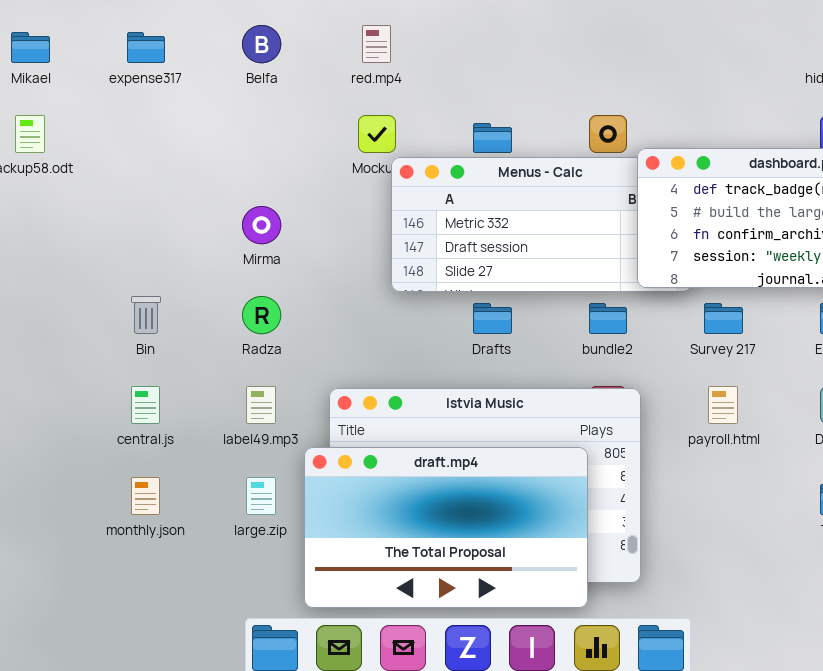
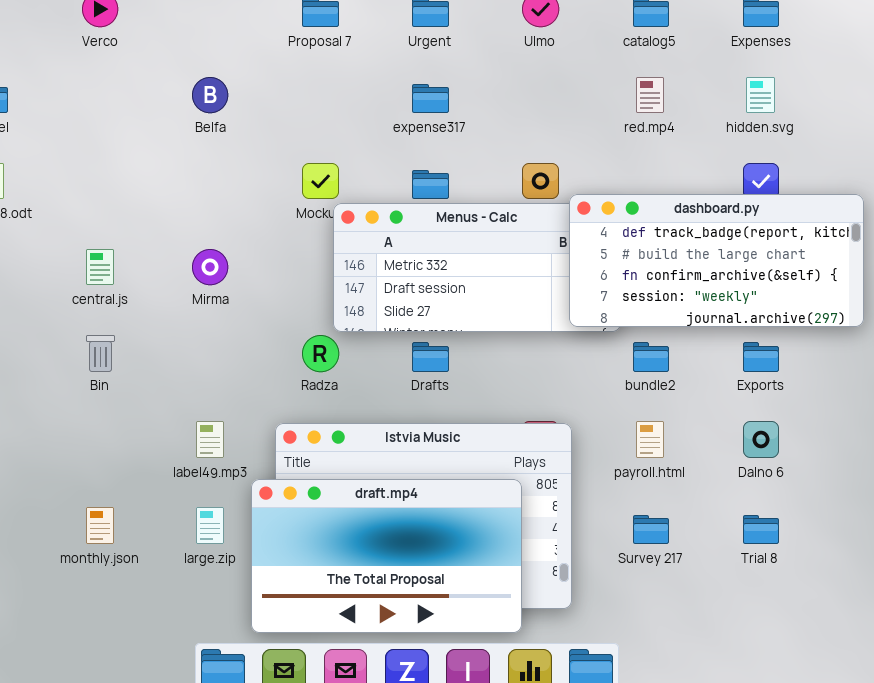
red.mp4: [362,25,391,63] -> [636,77,664,113], moved
expense317: [127,32,165,63] -> [412,84,449,113], moved
Radza: [242,296,281,334] -> [302,335,339,372], moved
bundle2: [589,303,627,334] -> [633,342,669,372], moved
Survey 217: [704,303,743,334] -> [633,515,669,544], moved
central.js: [131,386,160,424] -> [86,249,114,285], moved

